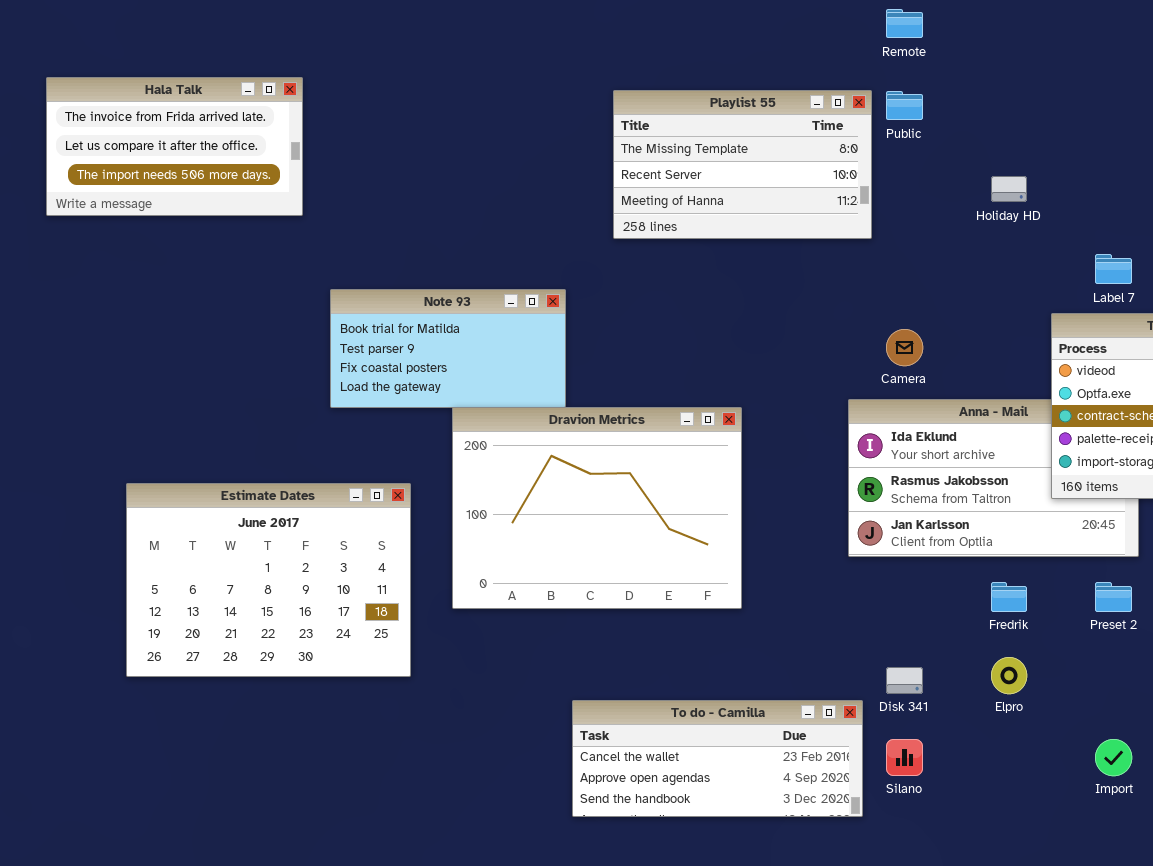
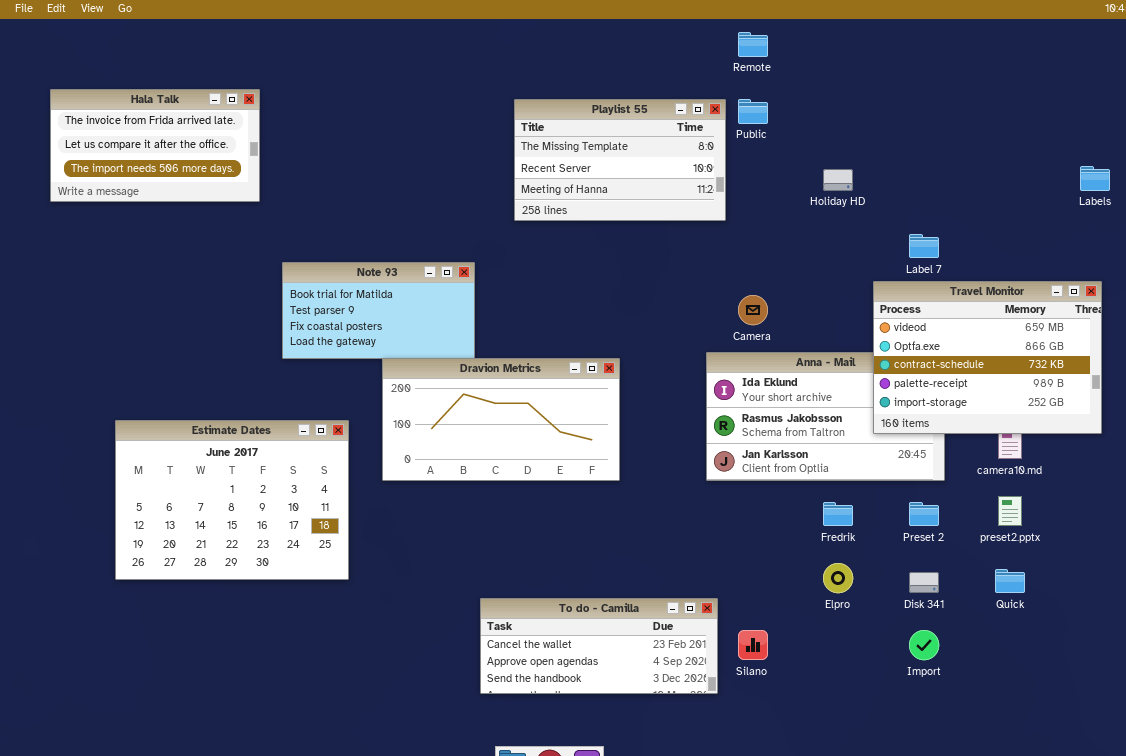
Dravion Metrics: [452,407,742,609] -> [382,358,620,481], resized
Disk 341: [886,667,923,694] -> [909,572,939,593], moved

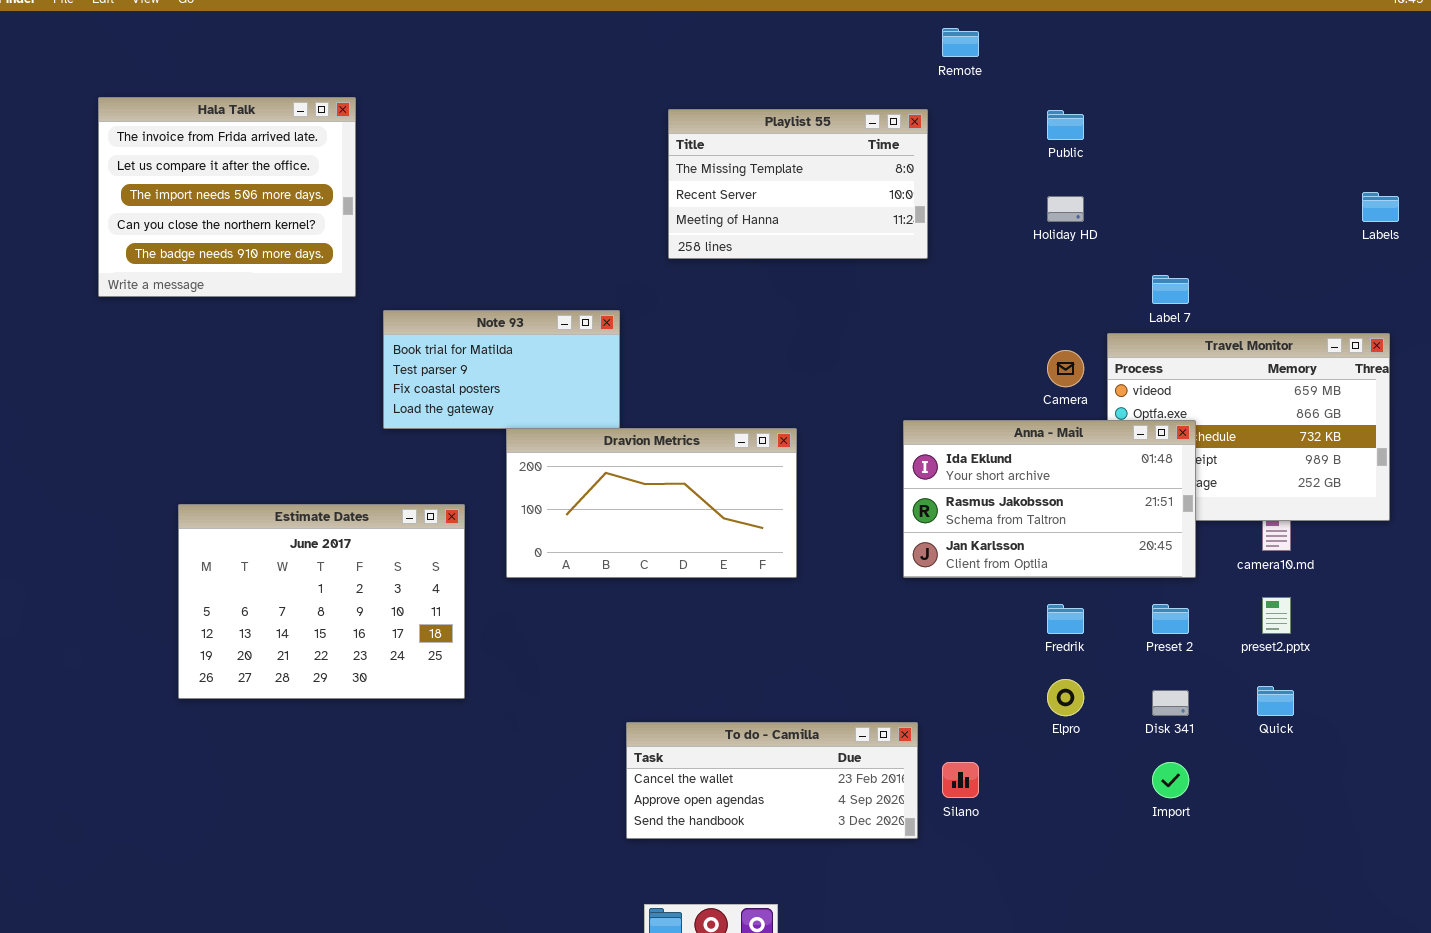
Hala Talk: [50,89,260,202] -> [98,97,356,297], resized
Public: [738,99,768,124] -> [1047,110,1084,140], moved
Camera: [738,295,768,325] -> [1047,350,1084,387], moved
Anna - Mail: [706,352,945,481] -> [903,420,1196,578], raised

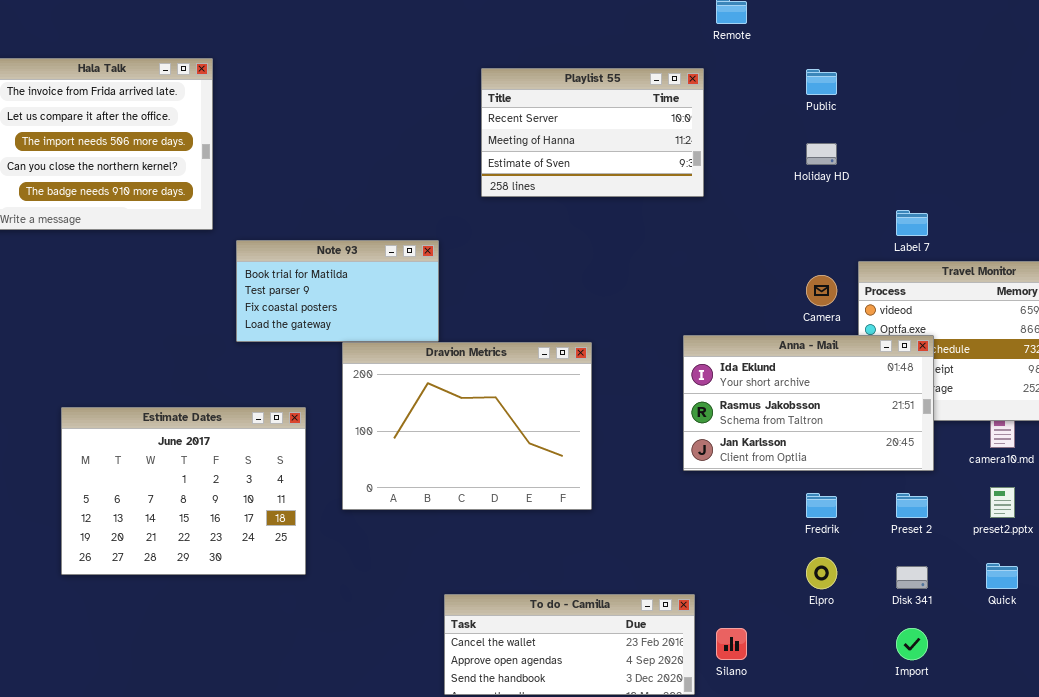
Playlist 55: [668,109,928,259] -> [481,68,704,197], scrolled down 1 row
Dravion Metrics: [506,428,797,578] -> [342,342,592,510], resized

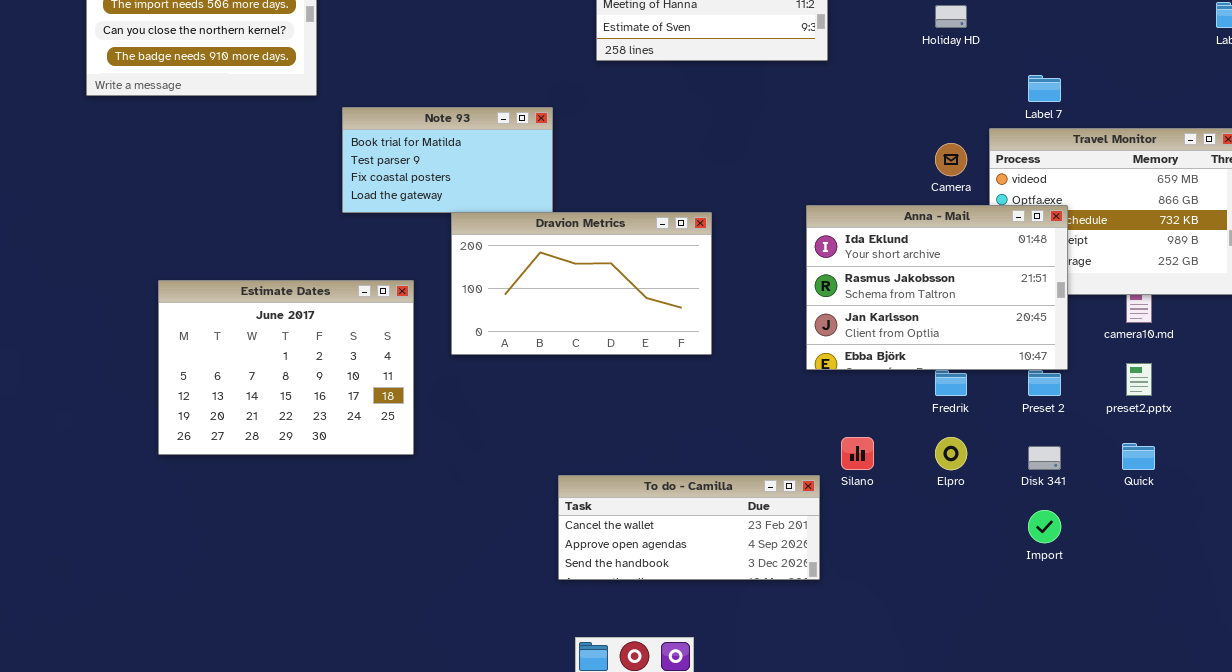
Anna - Mail: [683,335,934,471] -> [806,205,1068,370], resized
Dravion Metrics: [342,342,592,510] -> [451,212,712,355], resized
Silano: [716,628,747,660] -> [841,437,874,470], moved

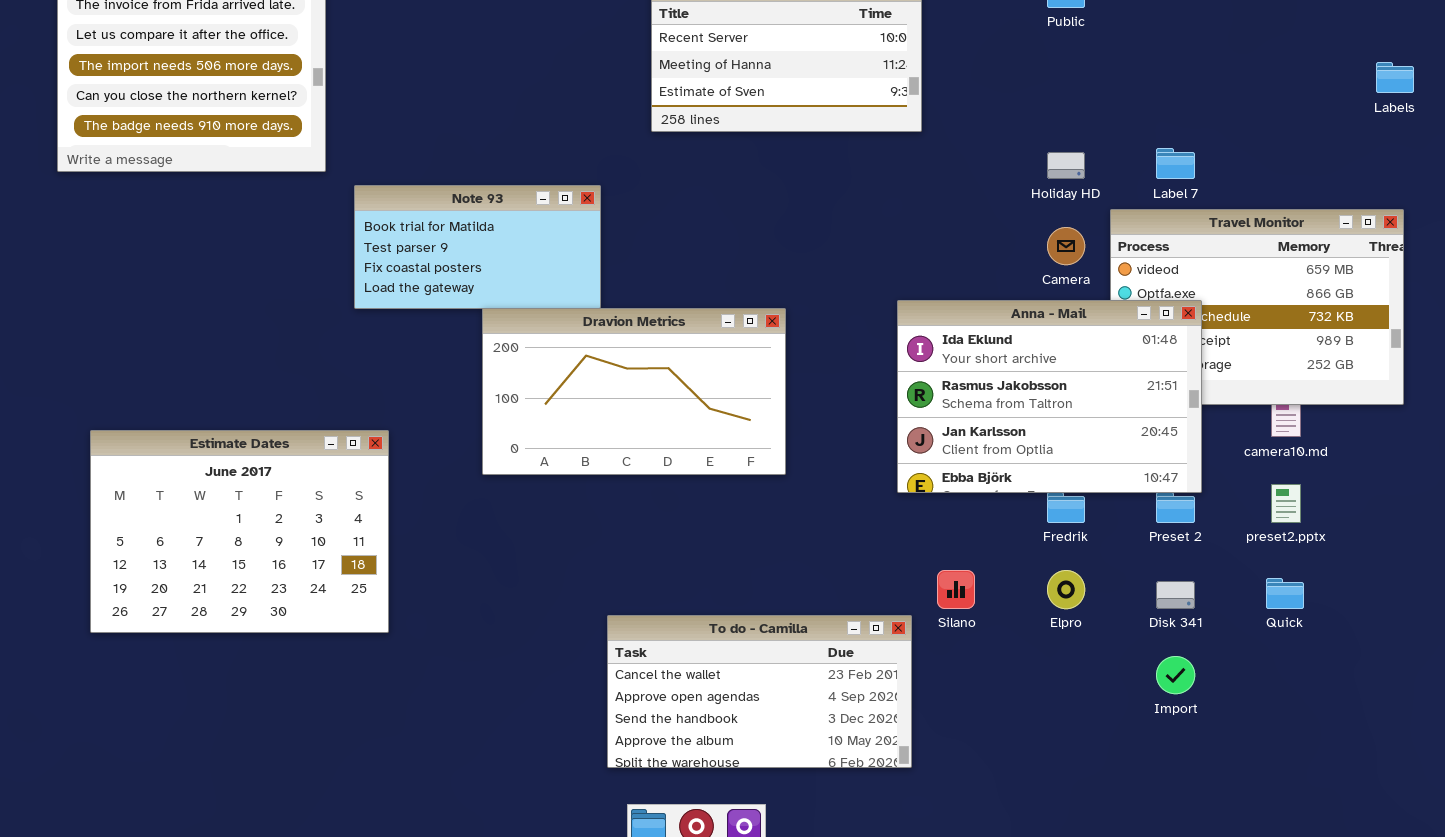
Holiday HD: [935,5,967,28] -> [1047,152,1085,179], moved
Estimate Dates: [158,280,414,455] -> [90,430,389,633], moved
To do - Camilla: [558,475,820,580] -> [607,615,912,768], resized

